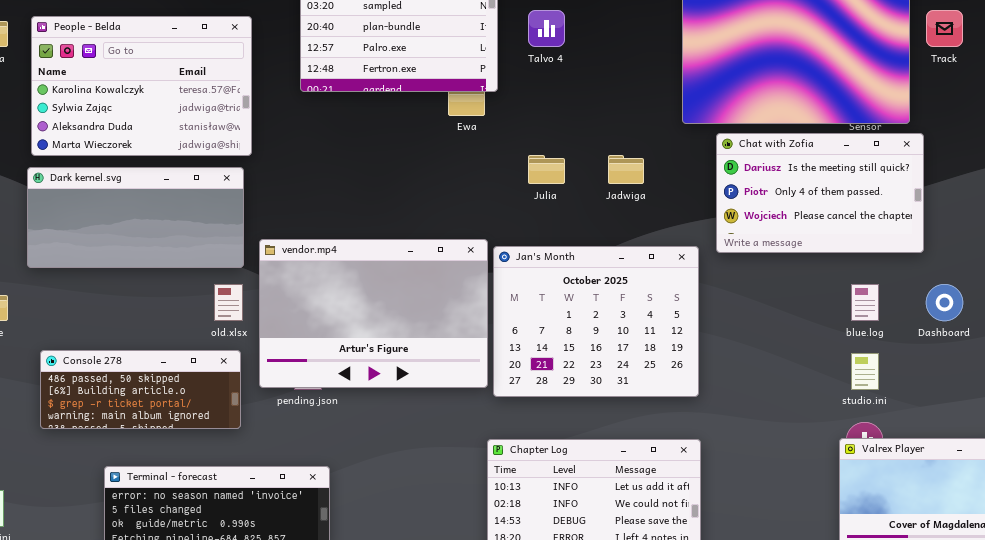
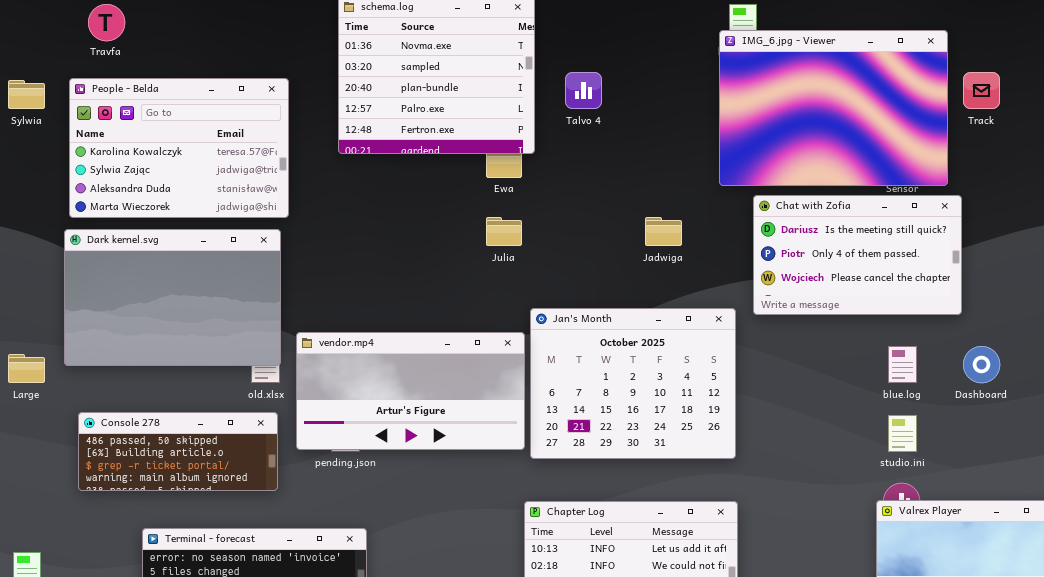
Julia: [528,155,565,184] -> [486,217,522,246], moved
Dark kernel.svg: [27,167,244,268] -> [64,229,281,366], resized
vendor.mp4: [259,239,488,388] -> [296,332,525,450], resized

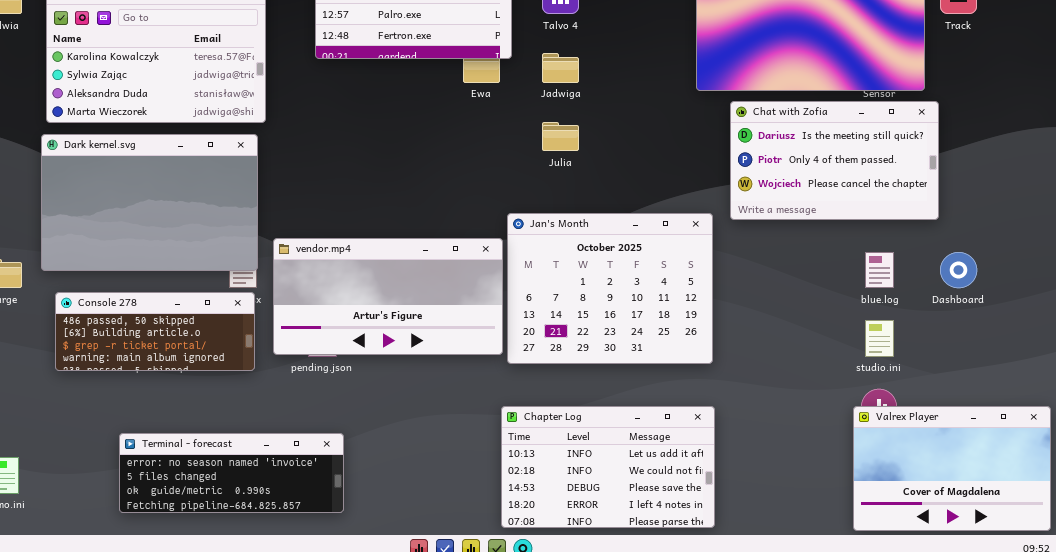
Julia: [486,217,522,246] -> [542,122,579,151], moved
Jadwiga: [645,217,682,246] -> [542,53,579,83], moved
Console 278: [78,412,278,491] -> [55,292,255,371], moved

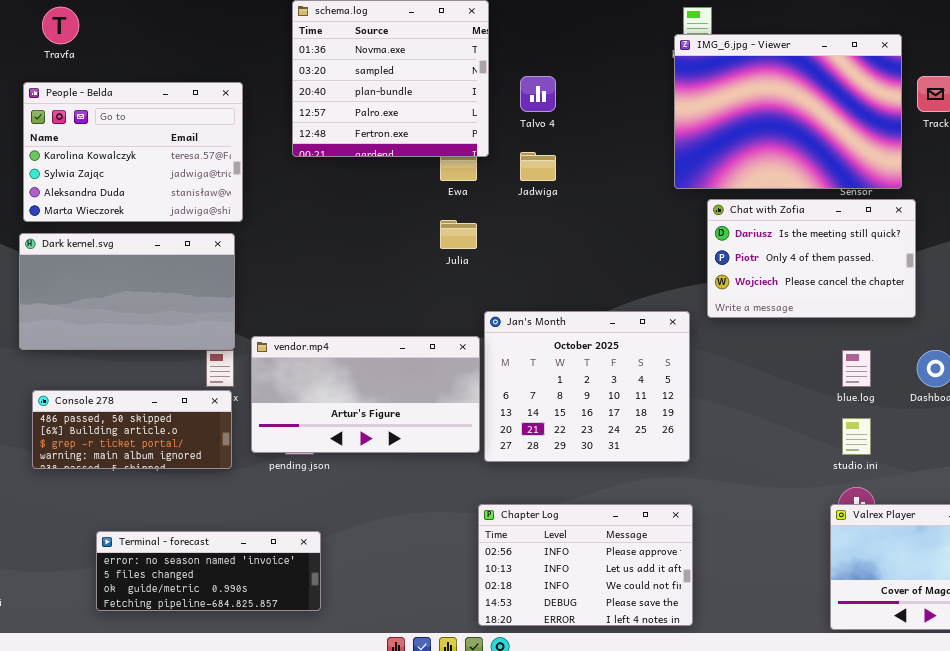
Julia: [542,122,579,151] -> [440,220,477,249], moved
Dark kernel.svg: [41,134,258,271] -> [19,233,235,350], resized
Chapter Log: [501,406,715,528] -> [478,504,693,626], scrolled up 1 row

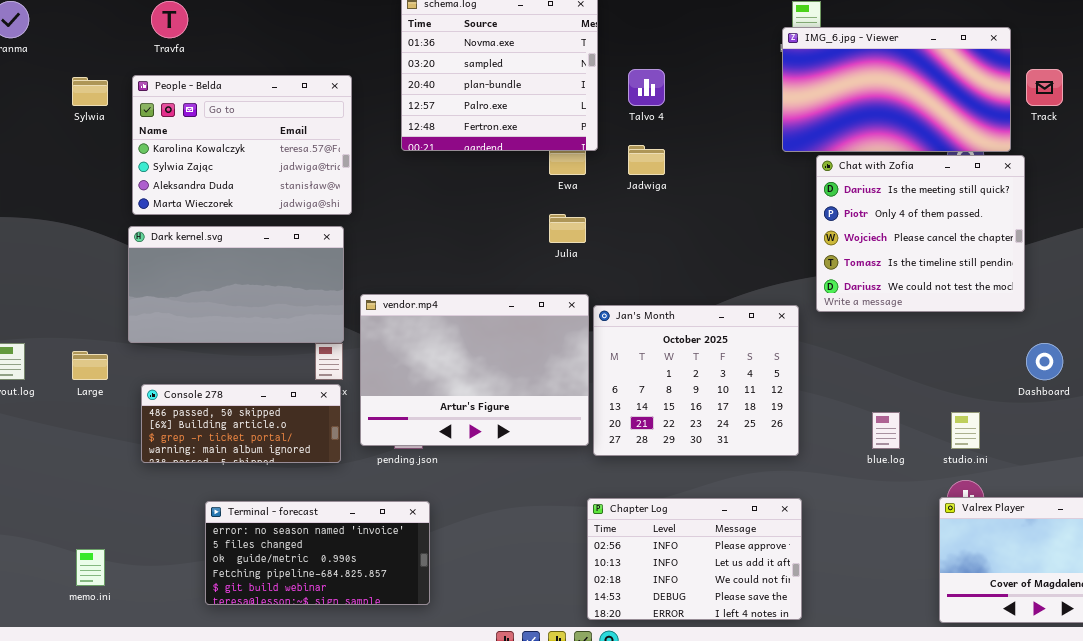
IMG_6.jpg - Viewer: [674,34,902,189] -> [782,27,1011,152], resized
Chat with Zofia: [707,199,916,318] -> [816,155,1025,312], resized
vendor.mp4: [251,336,480,453] -> [360,294,589,446], resized
blue.log: [842,350,871,387] -> [872,412,900,449], moved
Terminal - forecast: [96,531,321,611] -> [205,501,430,605], resized

